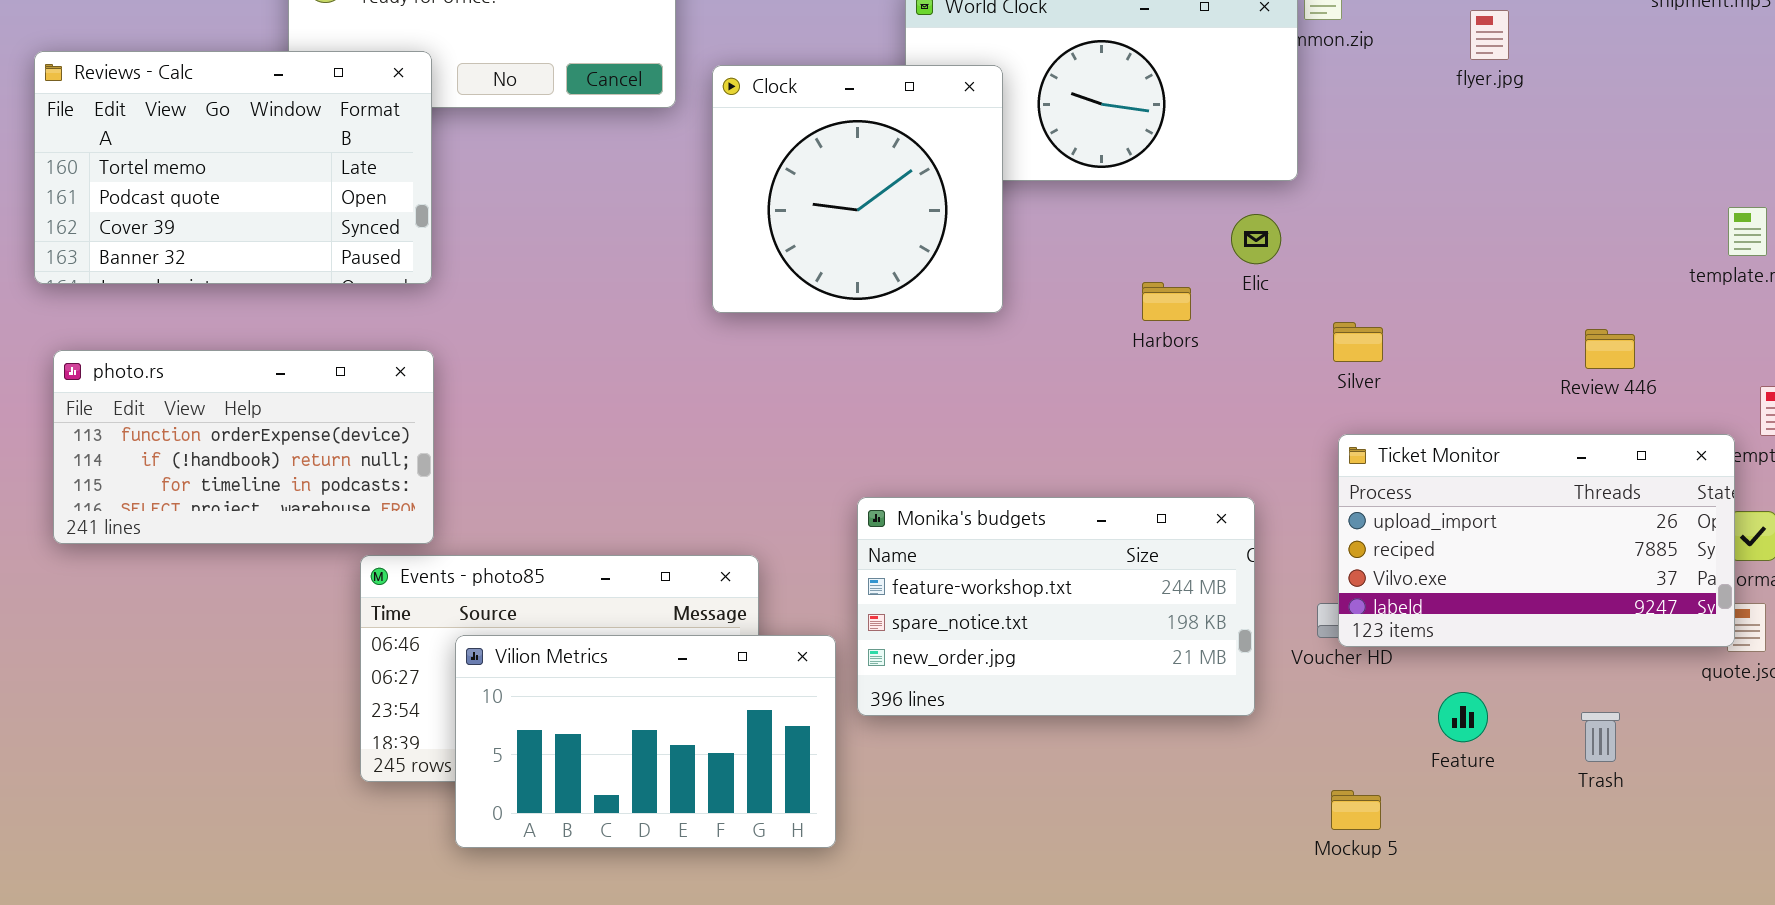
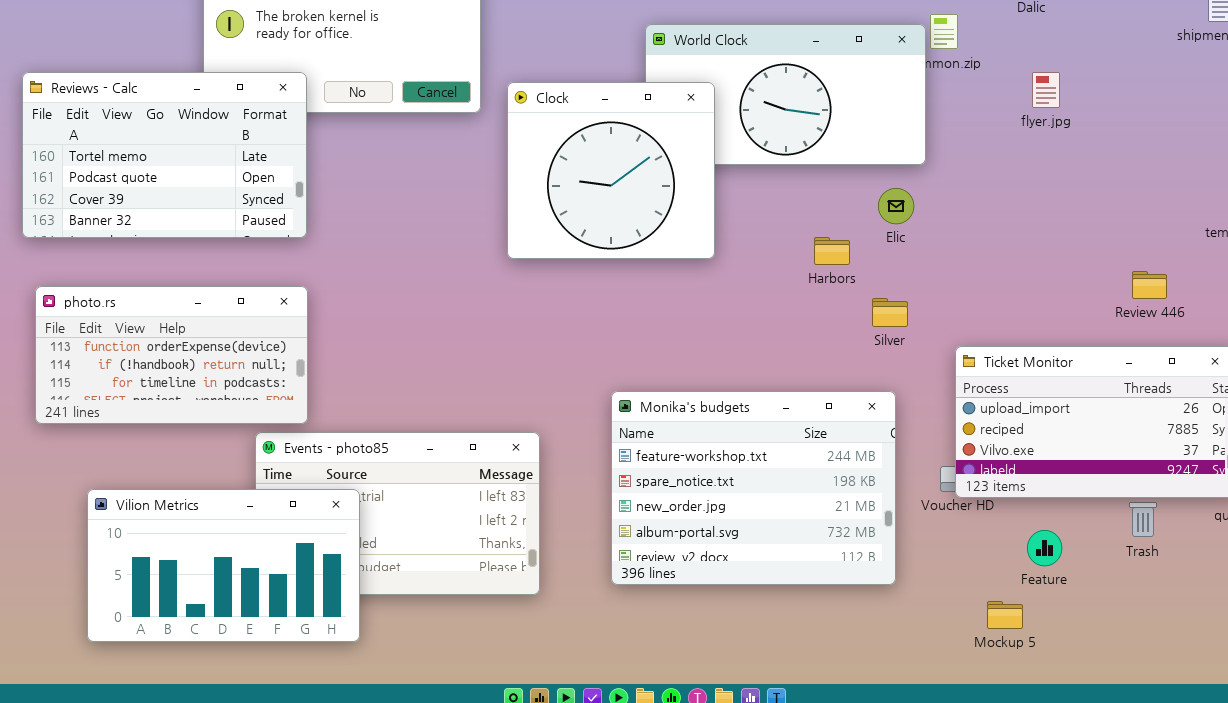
flyer.jpg: [1470,10,1509,60] -> [1032,72,1060,108], moved
Silver: [1333,322,1383,362] -> [872,298,908,327], moved
Monika's budgets: [857,497,1255,716] -> [611,391,896,585], resized
Vilion Metrics: [455,635,836,848] -> [87,489,360,642], moved
Trash: [1581,712,1620,762] -> [1129,502,1157,537], moved
Mockup 5: [1331,790,1381,830] -> [987,601,1023,629], moved

